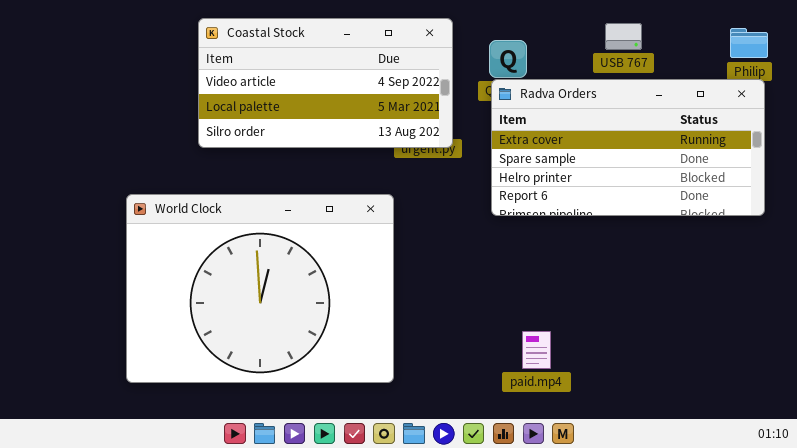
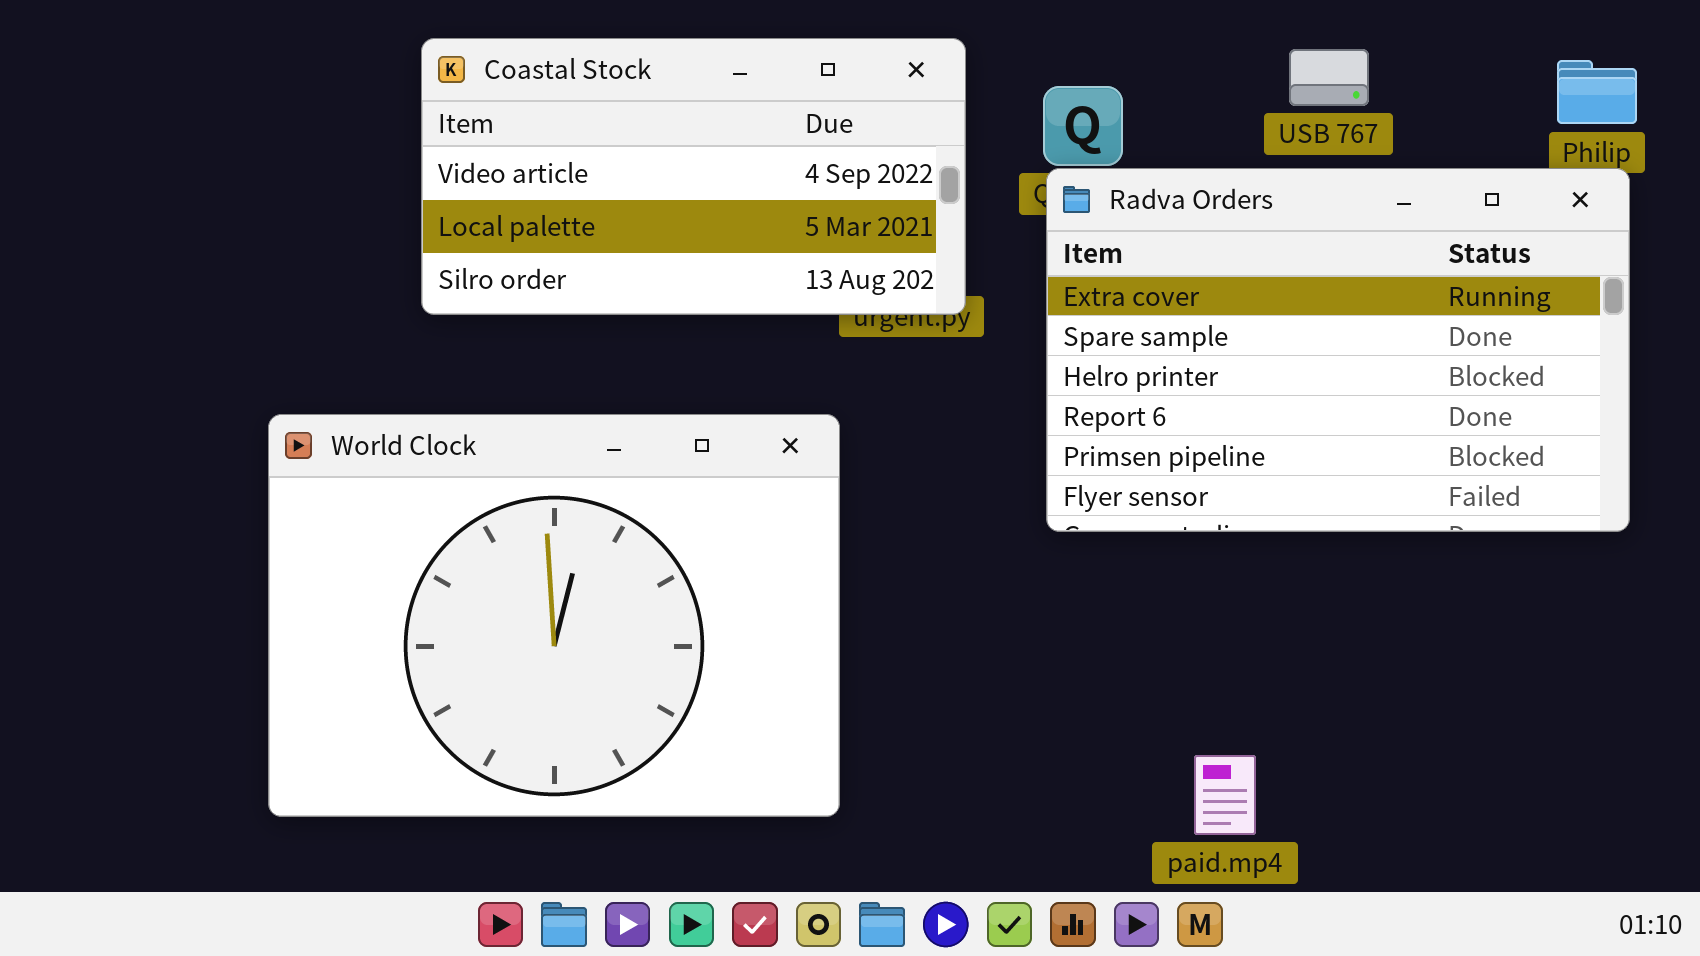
Radva Orders: [491,79,765,216] -> [1046,168,1630,532], resized
paid.mp4: [522,331,551,369] -> [1194,755,1256,835], moved

